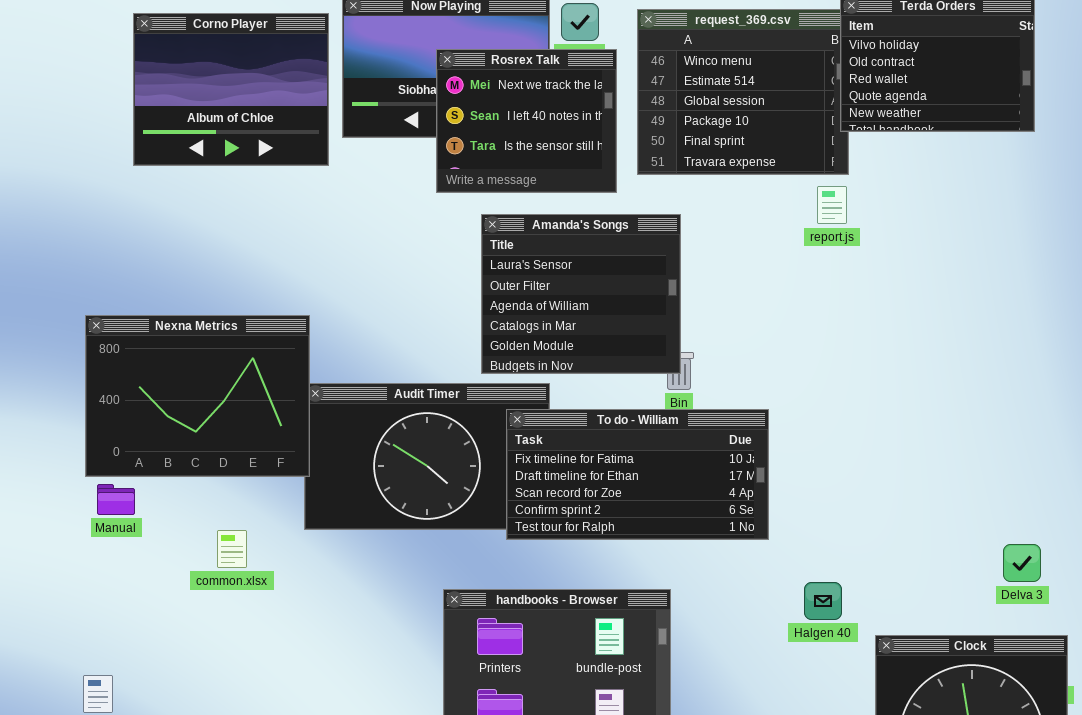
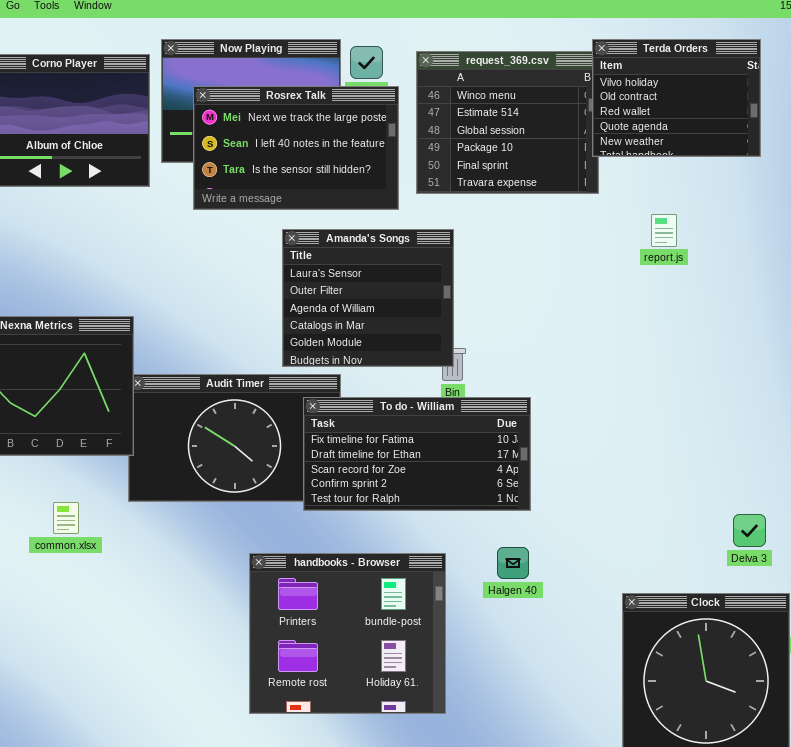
Rosrex Talk: [436,49,617,193] -> [193,86,399,210], resized
report.js: [817,186,847,224] -> [651,214,677,247], moved
Halgen 40: [804,582,842,620] -> [497,547,529,579], moved

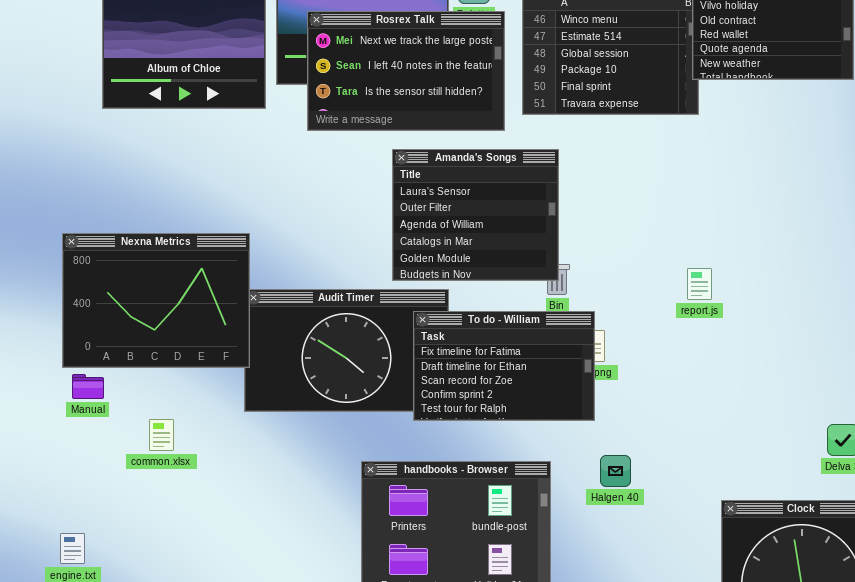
report.js: [651,214,677,247] -> [687,268,712,300], moved
To do - William: [303,397,531,511] -> [413,311,595,421], resized
common.xlsx: [53,502,79,534] -> [149,419,174,451], moved

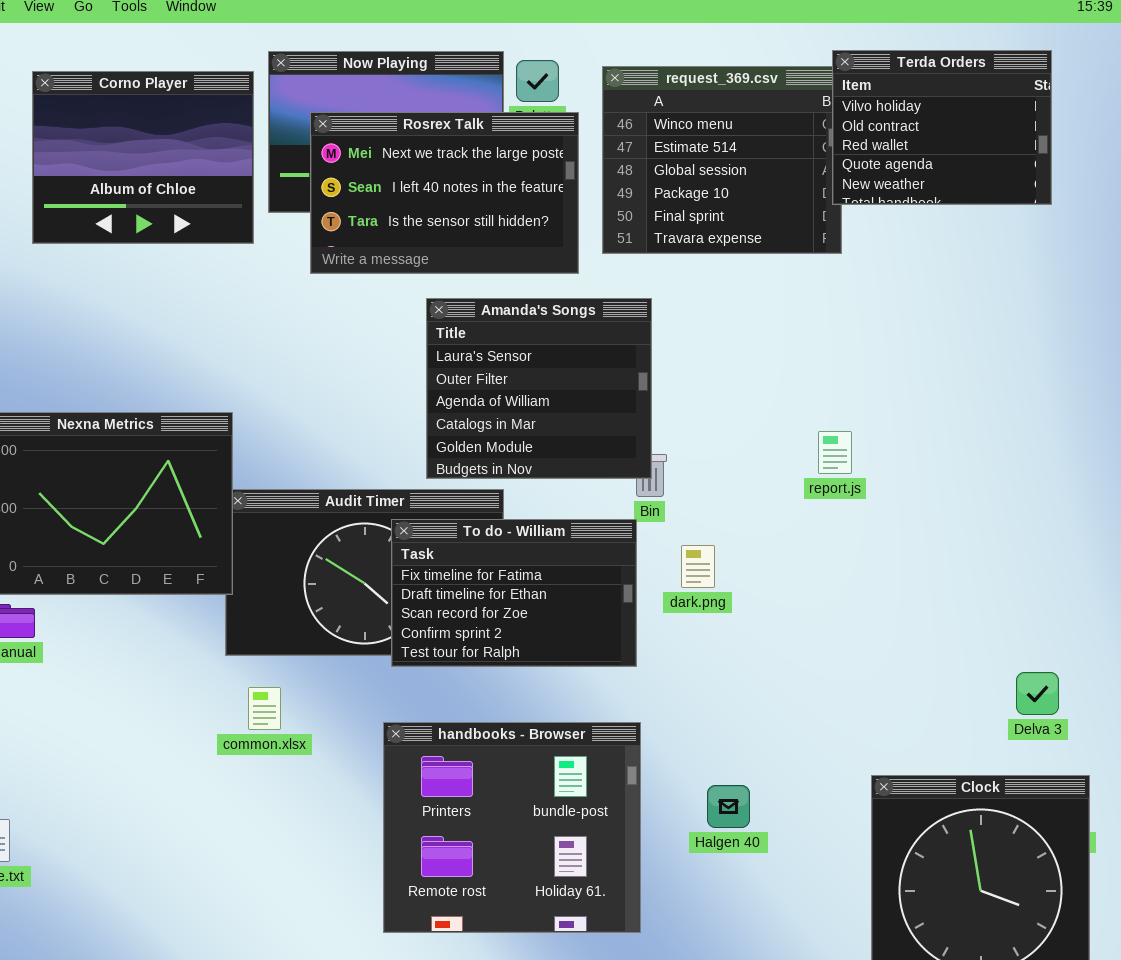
report.js: [687,268,712,300] -> [818,431,852,474], moved
To do - William: [413,311,595,421] -> [391,519,637,667], moved
common.xlsx: [149,419,174,451] -> [248,687,281,730], moved
Halgen 40: [600,455,631,487] -> [707,785,750,828], moved

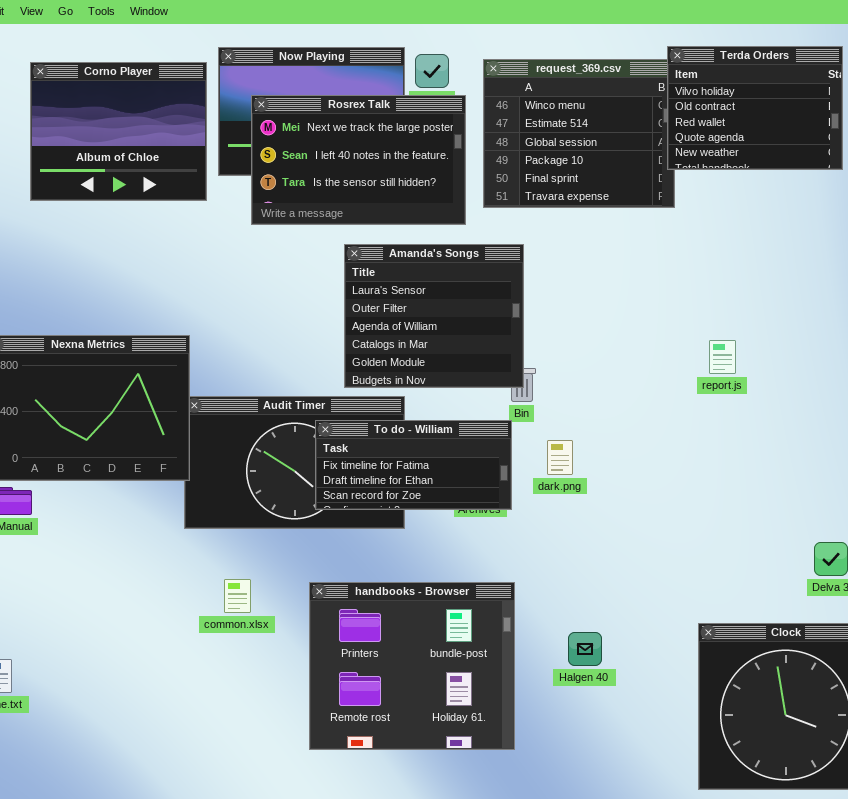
report.js: [818,431,852,474] -> [709,340,736,374], moved
To do - William: [391,519,637,667] -> [315,420,512,510], resized
common.xlsx: [248,687,281,730] -> [224,579,251,613], moved

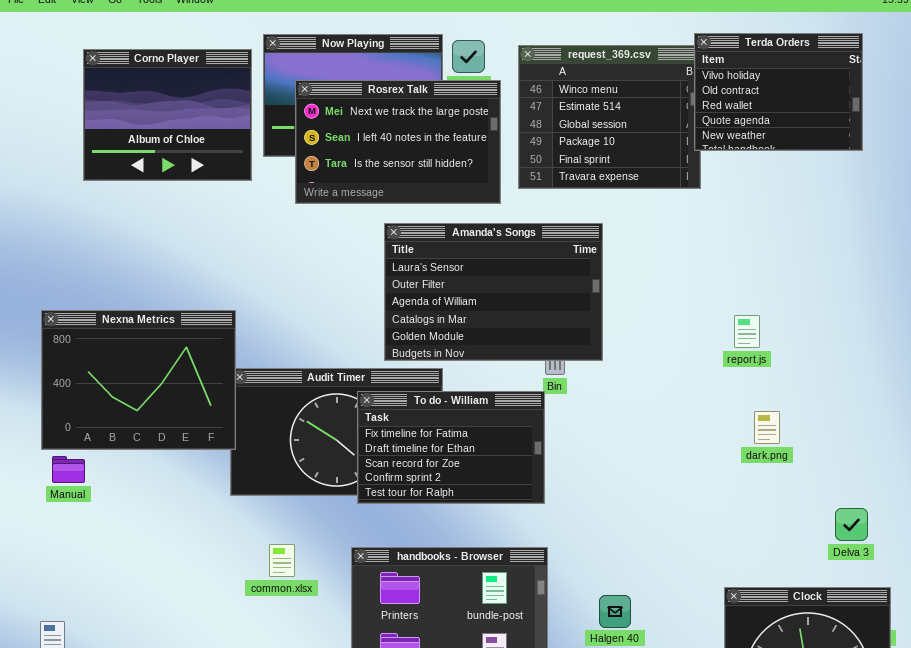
Amanda's Songs: [344,244,524,388] -> [384,223,603,361], resized
To do - William: [315,420,512,510] -> [357,391,545,504], resized
dark.png: [547,440,573,475] -> [754,411,780,444], moved

